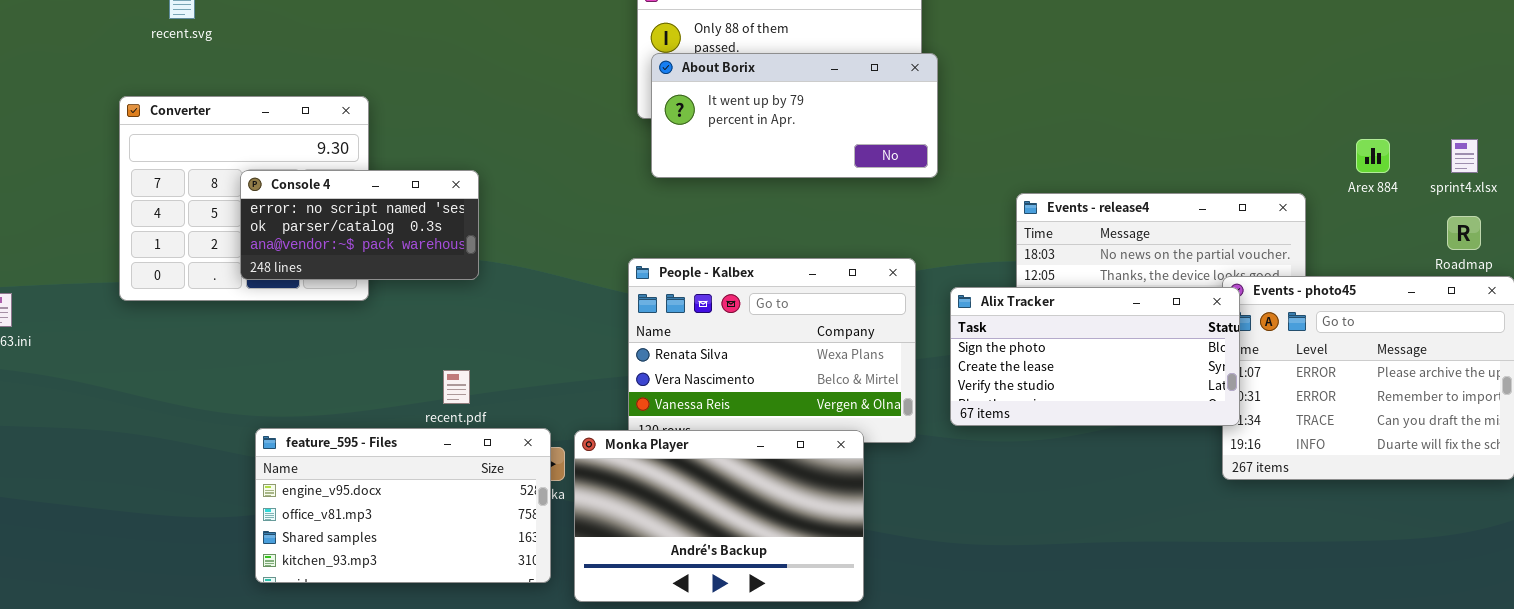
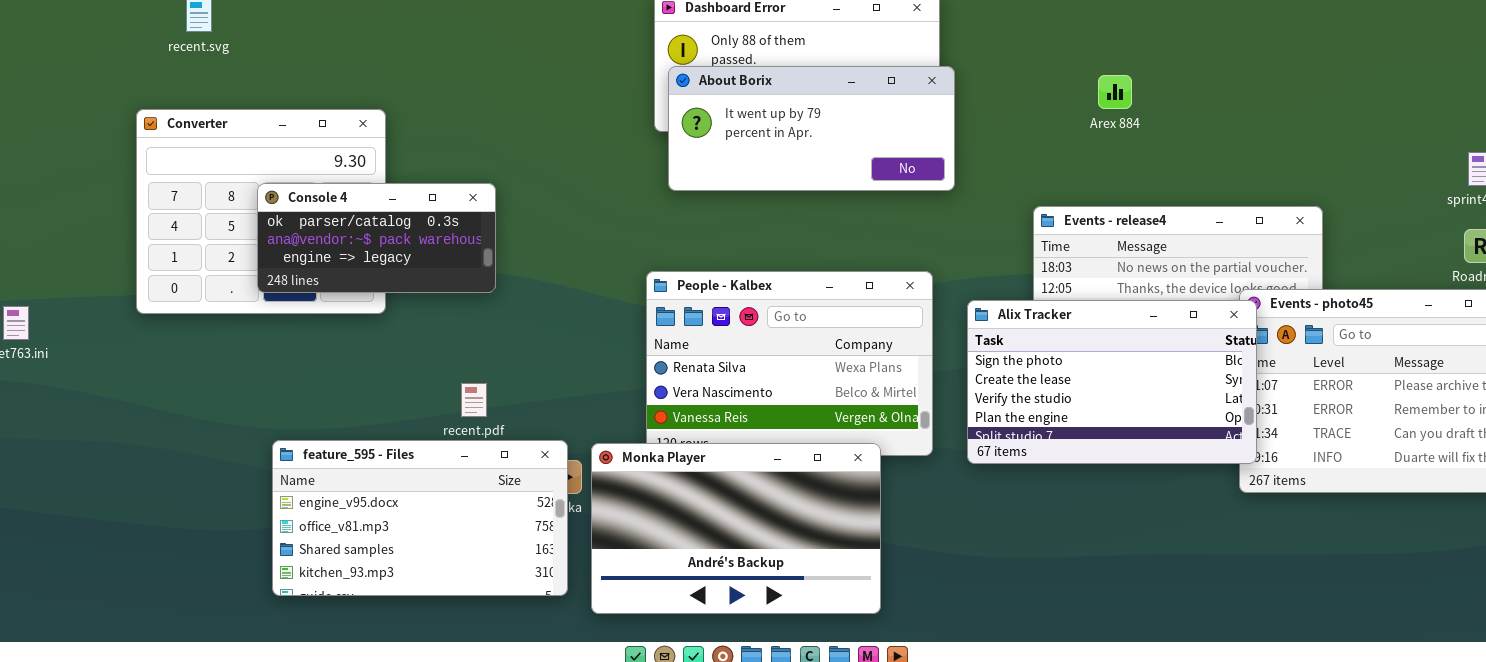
Arex 884: [1356,139,1390,173] -> [1098,75,1132,109], moved
Console 4: [240,170,479,280] -> [257,183,496,293], scrolled down 1 row
Alix Tracker: [950,287,1240,426] -> [967,300,1257,464], resized

